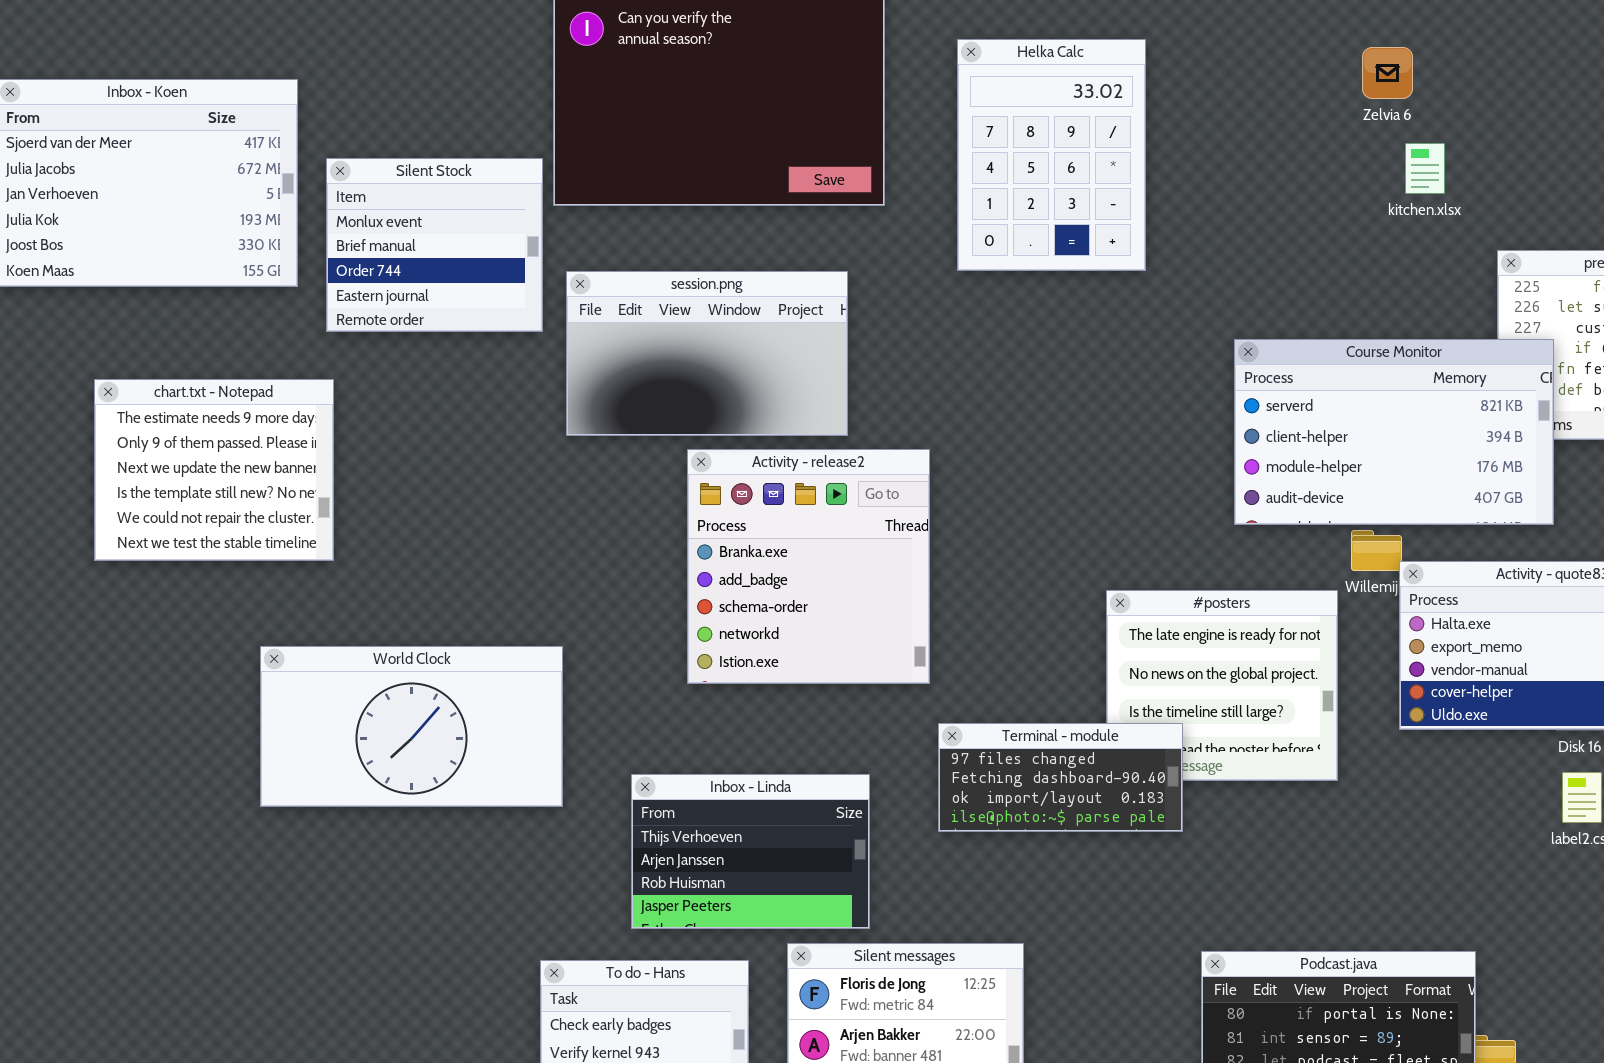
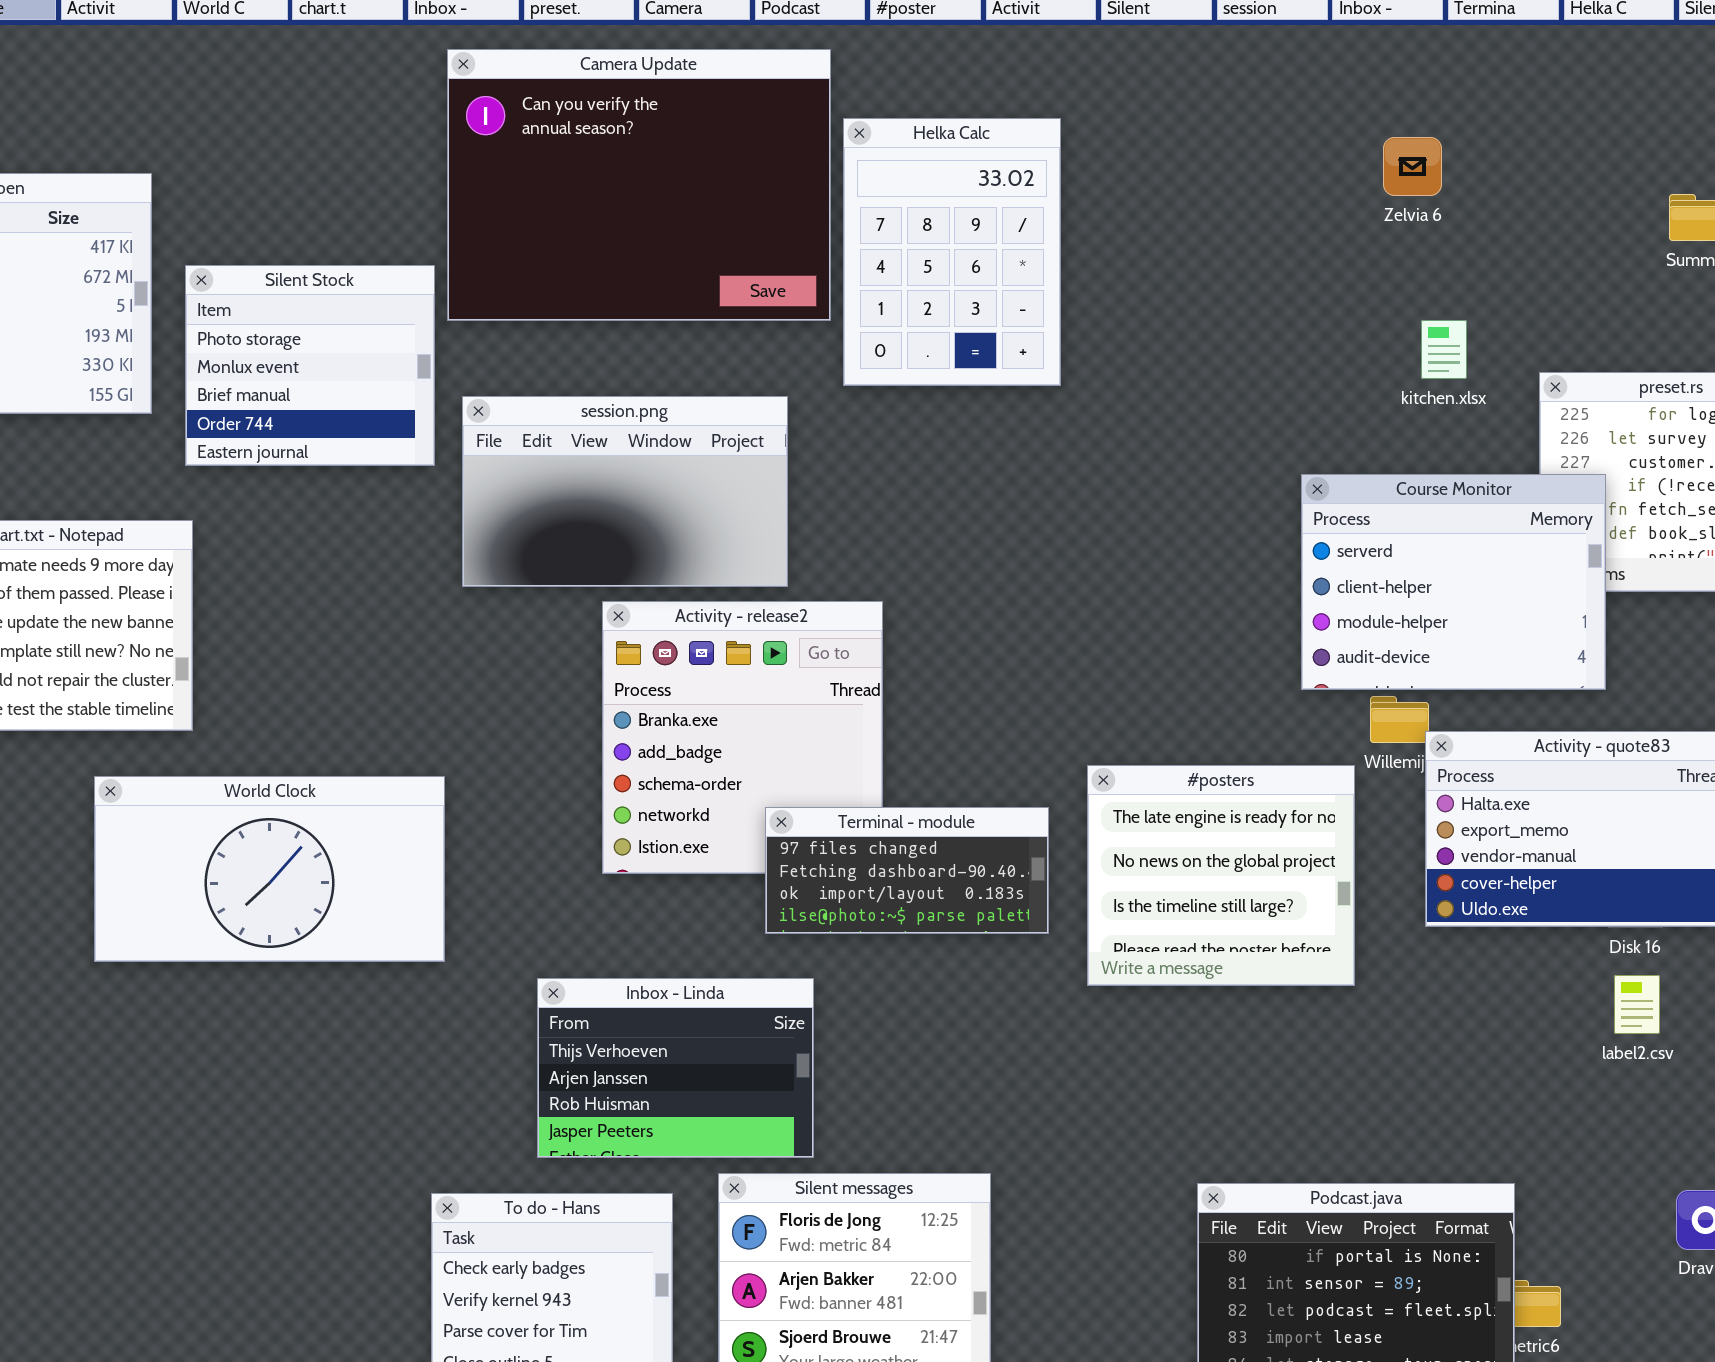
Helka Calc: [957,39,1146,271] -> [843,118,1061,386], moved
kitchen.xlsx: [1405,143,1445,194] -> [1421,320,1467,379], moved
Silent Stock: [326,158,543,332] -> [185,265,435,466], scrolled up 1 row
Course Monitor: [1234,339,1554,525] -> [1301,474,1606,690], resized
World Clock: [260,646,563,807] -> [94,776,445,962], moved
Terminal - module: [938,723,1183,832] -> [765,807,1049,934], moved

